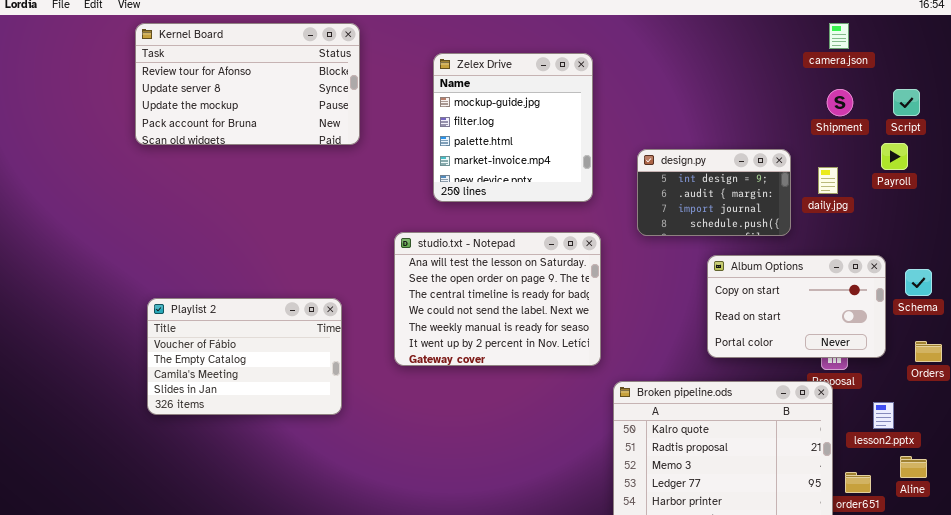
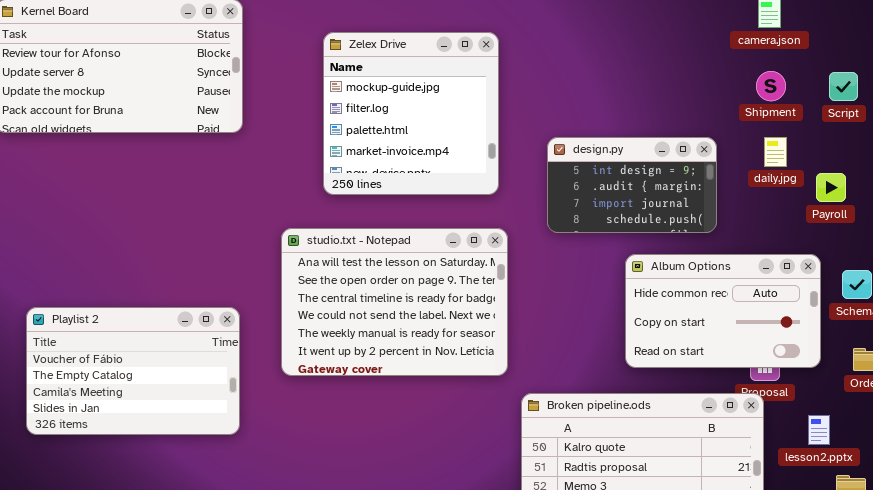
Payroll: [881,143,908,170] -> [816,173,846,202], moved
daily.jpg: [818,167,838,194] -> [764,137,787,167], moved
Album Options: [707,255,886,358] -> [625,254,821,368], scrolled up 1 row
Playlist 2: [147,298,342,415] -> [26,307,240,435], moved

